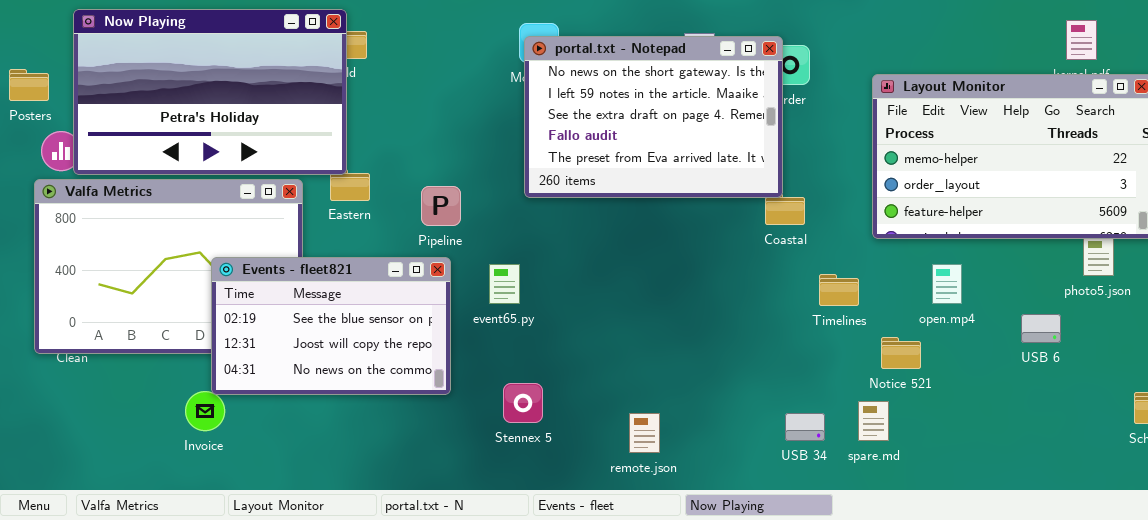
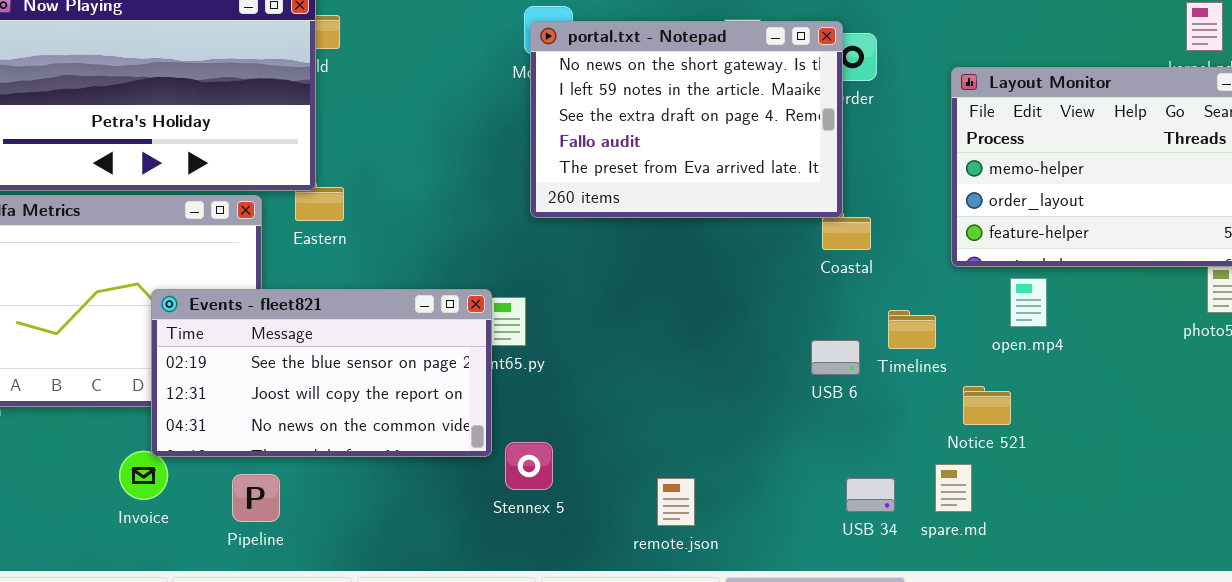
Pipeline: [421,186,461,226] -> [232,474,280,522], moved
Events - fleet821: [211,257,451,395] -> [151,289,492,457], resized
open.mp4: [932,264,962,304] -> [1010,278,1047,327], moved
USB 6: [1021,314,1061,343] -> [811,340,860,375], moved

